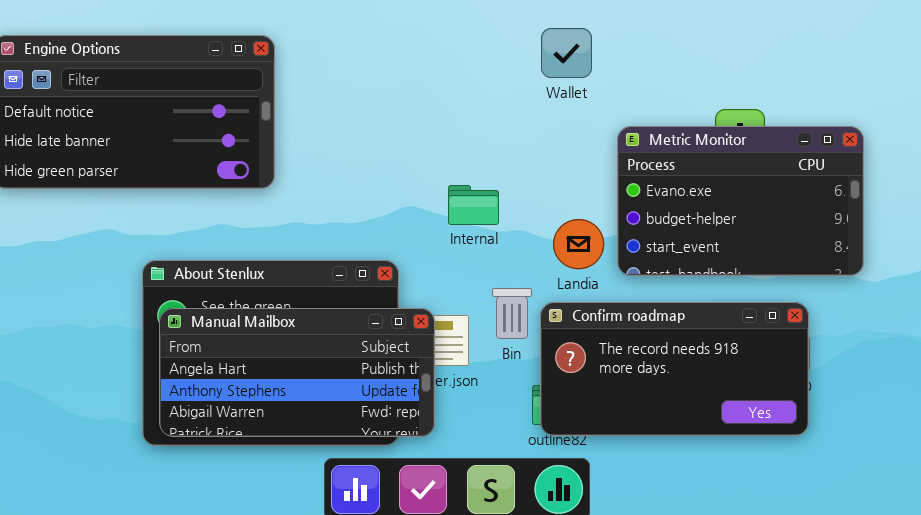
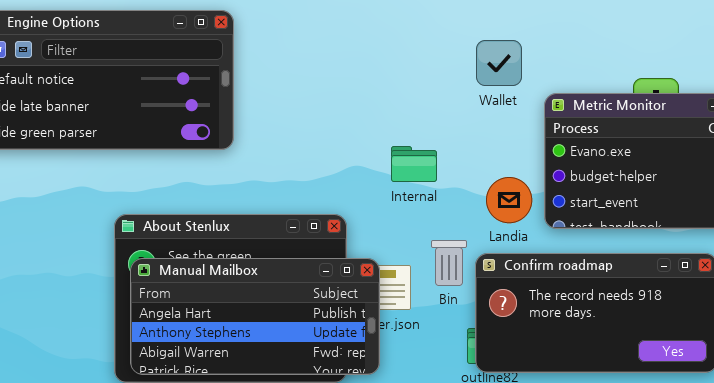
Wallet: [541,28,592,78] -> [476,40,522,86], moved

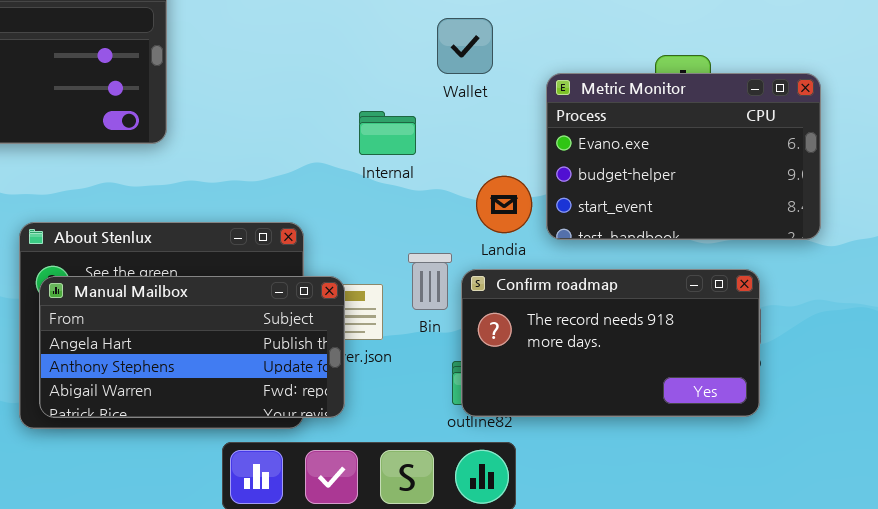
Wallet: [476,40,522,86] -> [437,18,493,74], moved
Internal: [391,146,437,182] -> [359,111,416,155], moved

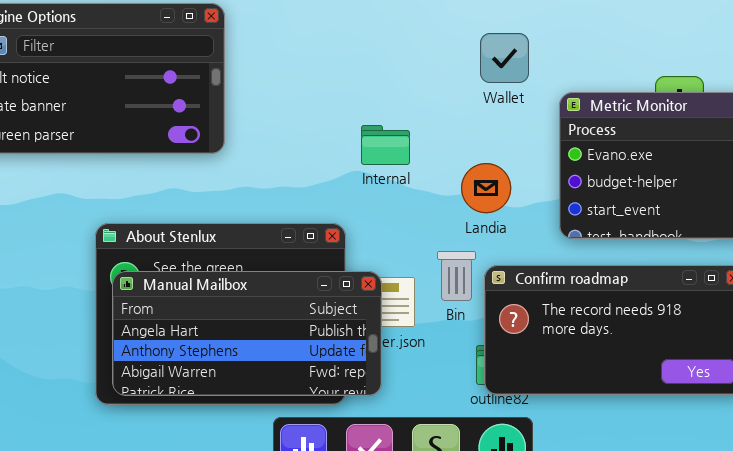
Wallet: [437,18,493,74] -> [480,33,529,83], moved
Internal: [359,111,416,155] -> [361,125,410,165], moved
Landia: [476,176,532,233] -> [461,163,511,213], moved

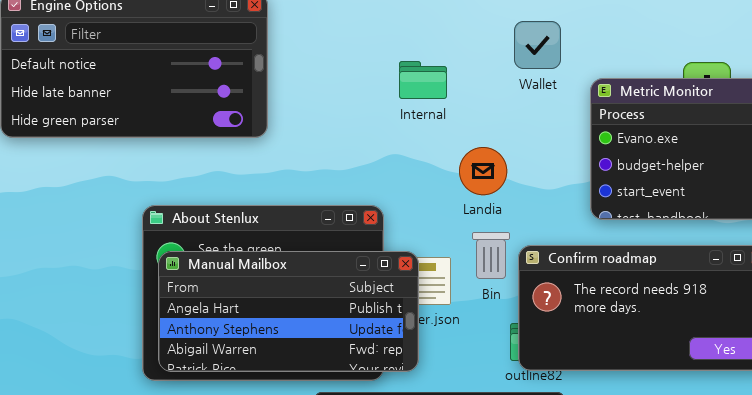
Internal: [361,125,410,165] -> [399,61,447,99], moved
Landia: [461,163,511,213] -> [459,147,507,195], moved

